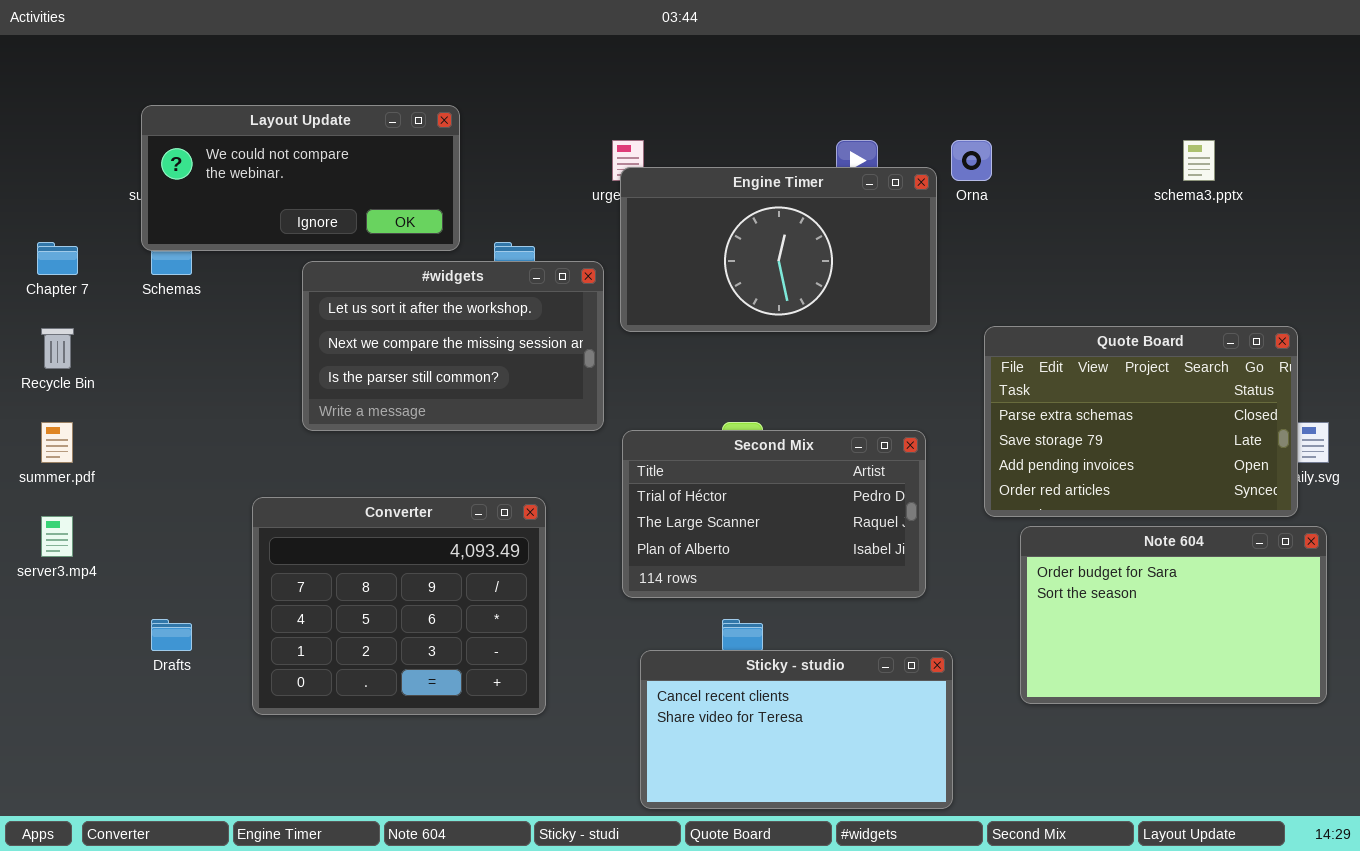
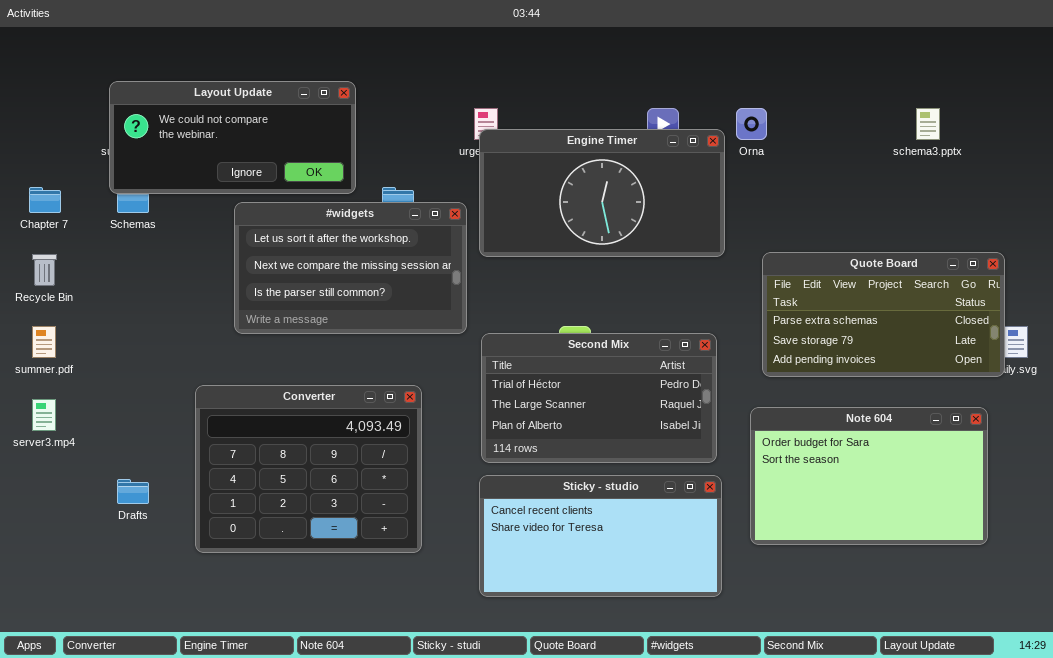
Quote Board: [984,326,1298,517] -> [762,252,1005,377], resized
Note 604: [1020,526,1327,704] -> [750,407,988,545], moved
Sticky - studio: [640,650,953,809] -> [479,475,722,597], moved

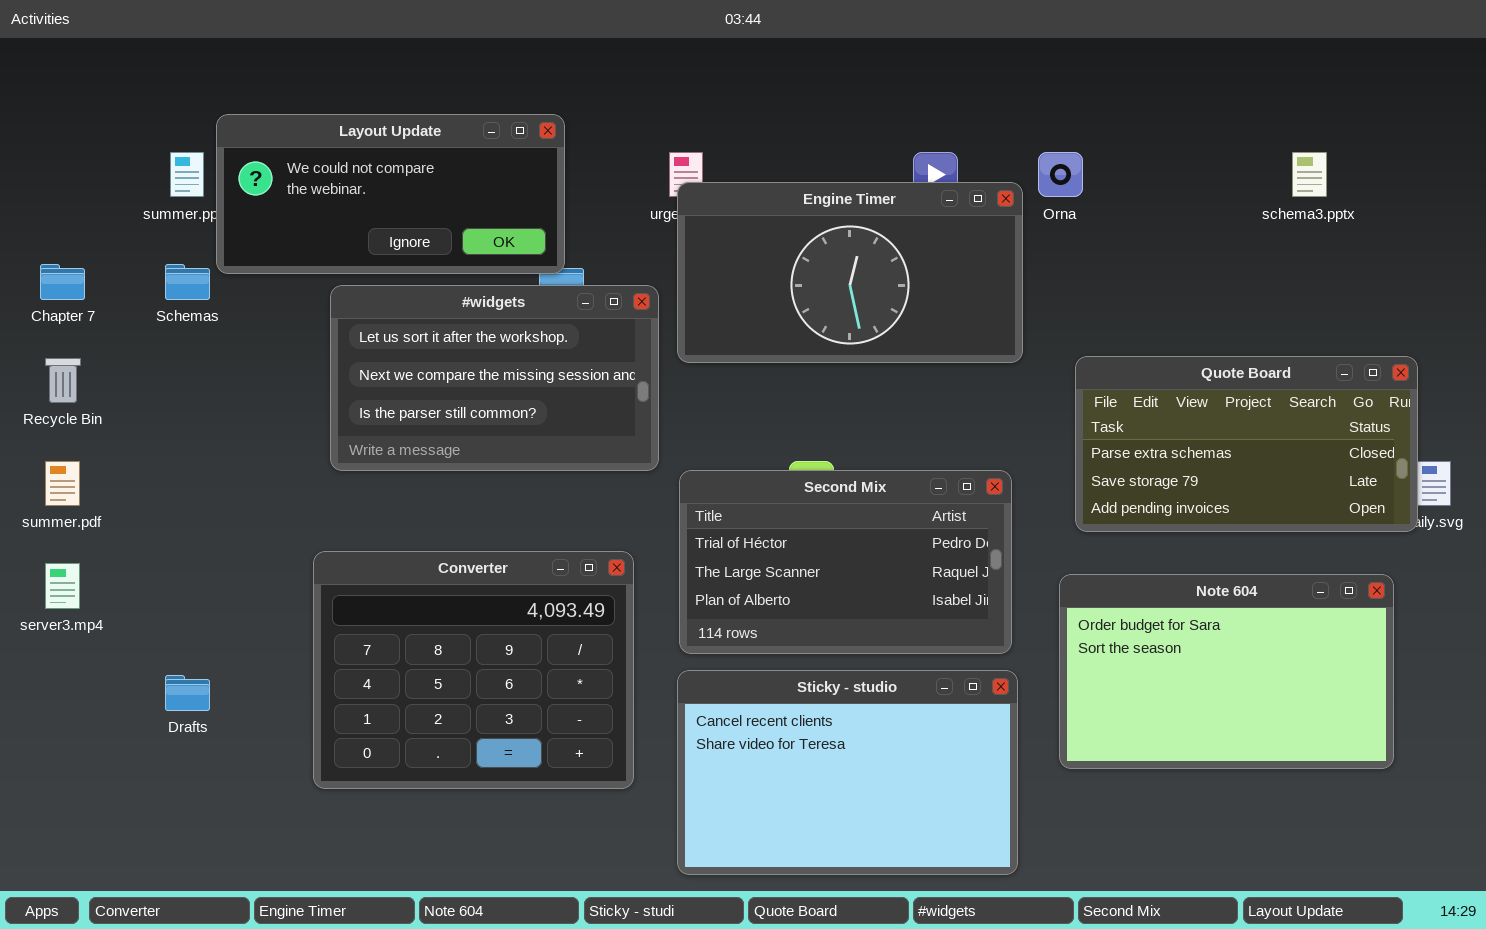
Layout Update: [109,81,356,194] -> [216,114,565,274], moved
Converter: [195,385,422,553] -> [313,551,634,789], moved
Sticky - studio: [479,475,722,597] -> [677,670,1018,875], resized

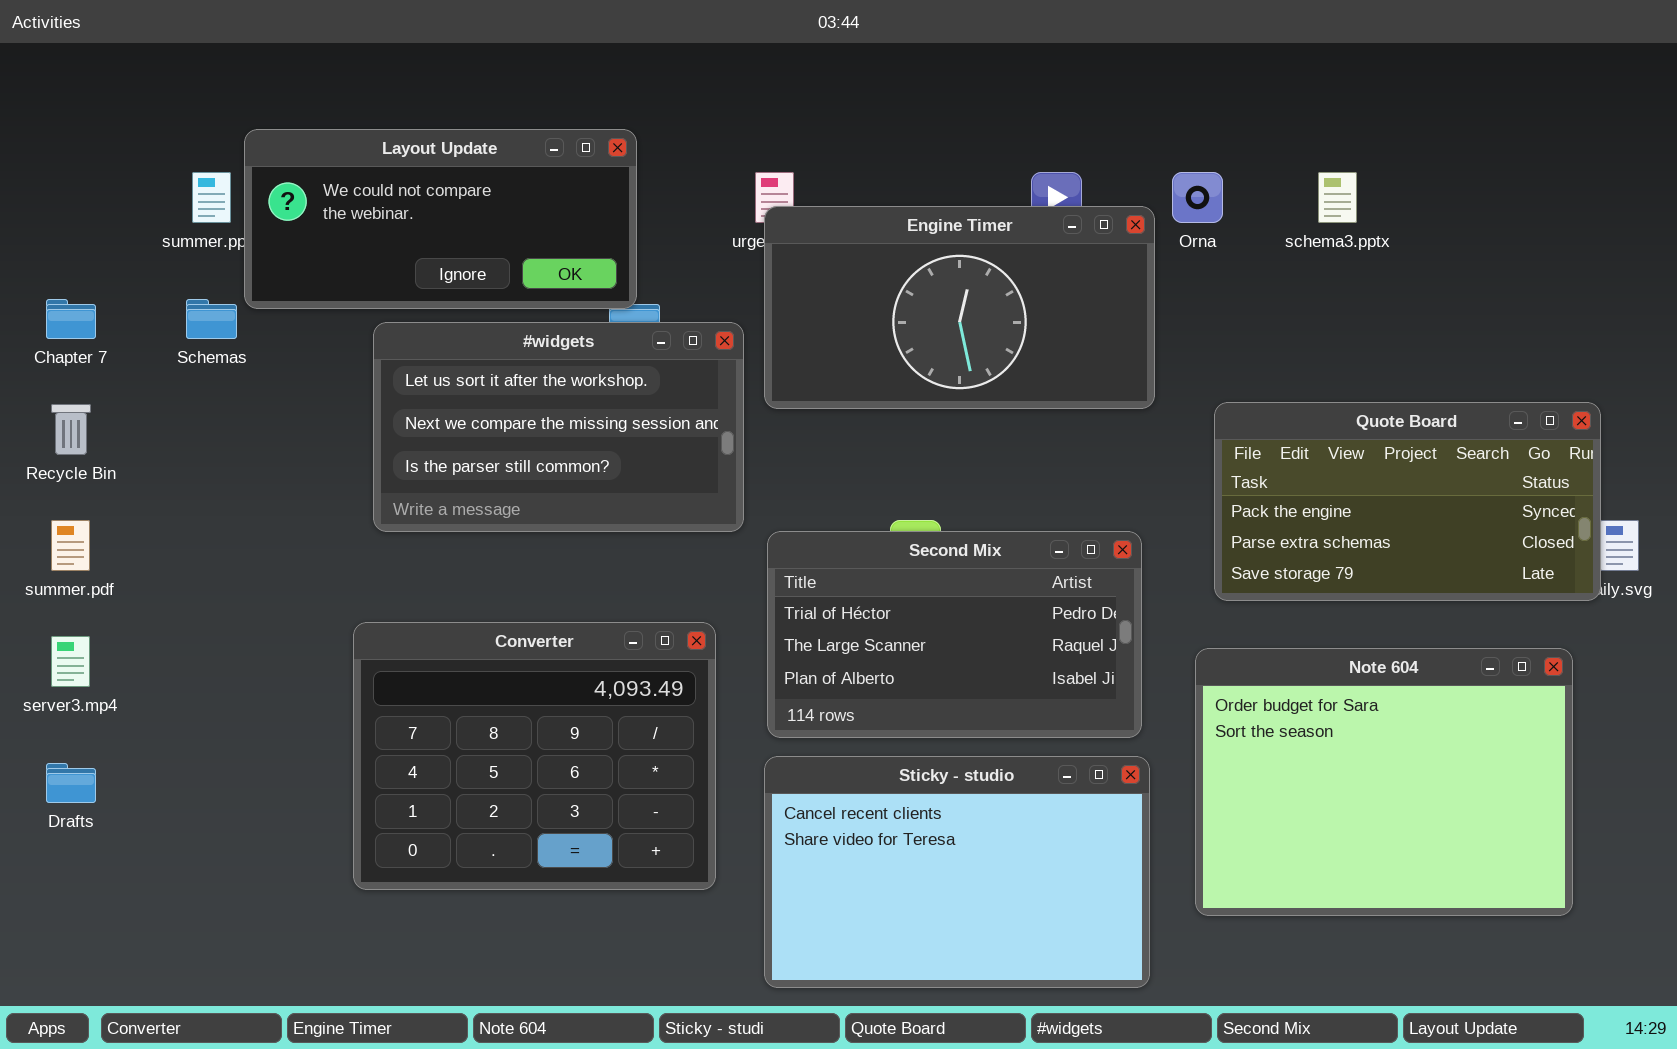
schema3.pptx: [1292,152,1327,197] -> [1318,172,1357,223], moved
Quote Board: [1075,356,1418,532] -> [1214,402,1601,601], scrolled up 1 row
Note 604: [1059,574,1394,769] -> [1195,648,1573,916], resized
Drafts: [165,675,210,711] -> [46,763,96,803], moved

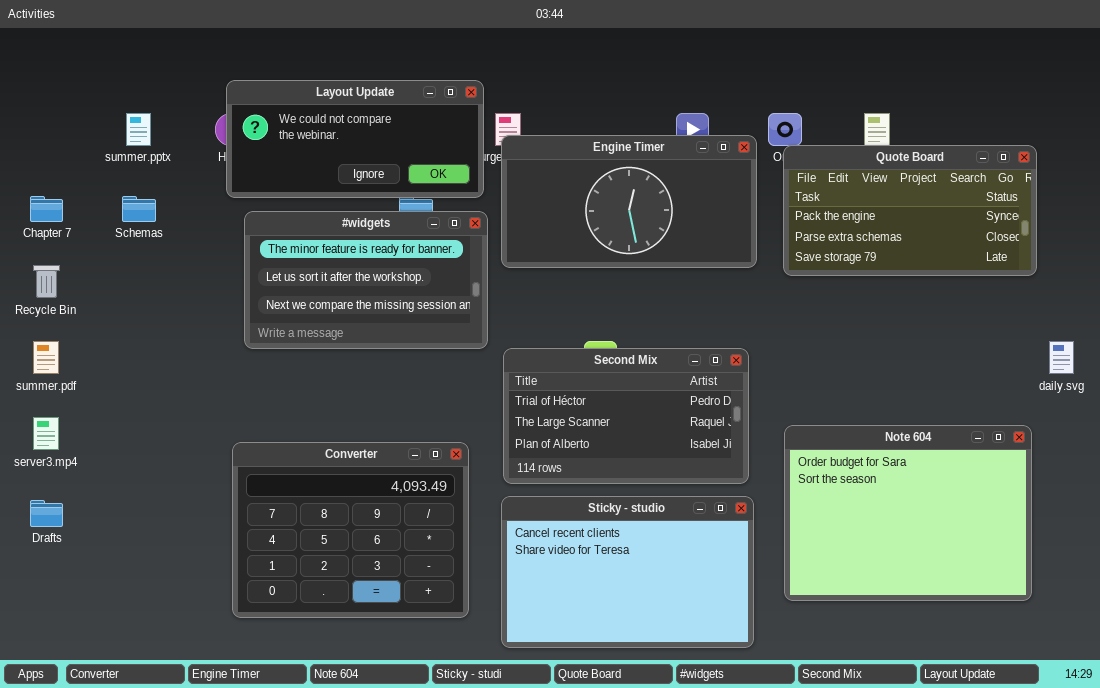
Layout Update: [244,129,637,309] -> [226,80,484,198], moved
#widgets: [373,322,744,532] -> [244,211,488,349], scrolled up 1 row
Quote Board: [1214,402,1601,601] -> [783,145,1037,276], moved
Converter: [353,622,716,890] -> [232,442,469,618], moved

